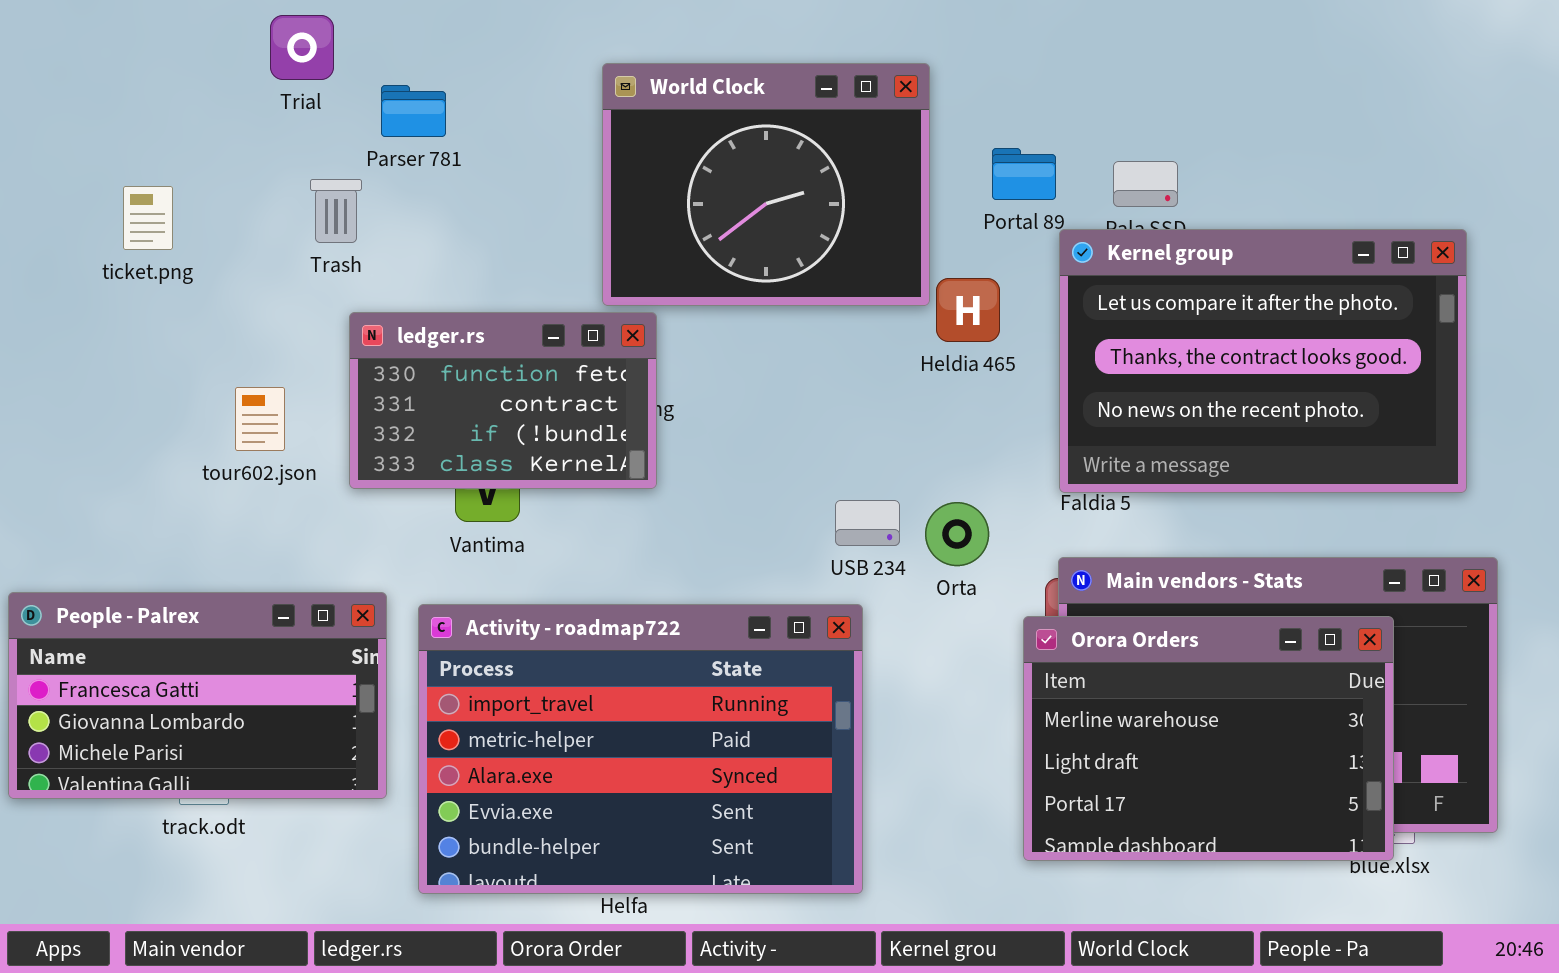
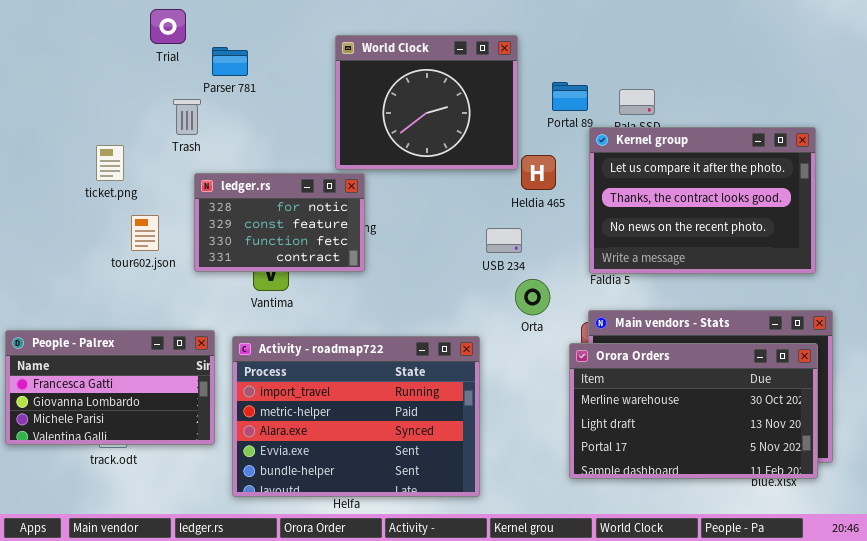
ticket.png: [123,186,173,250] -> [96,145,124,181], moved
ledger.rs: [349,312,657,489] -> [194,173,365,272], scrolled up 2 rows
USB 234: [835,500,900,546] -> [486,228,522,253], moved
Orora Orders: [1023,616,1394,861] -> [569,343,818,479], resized

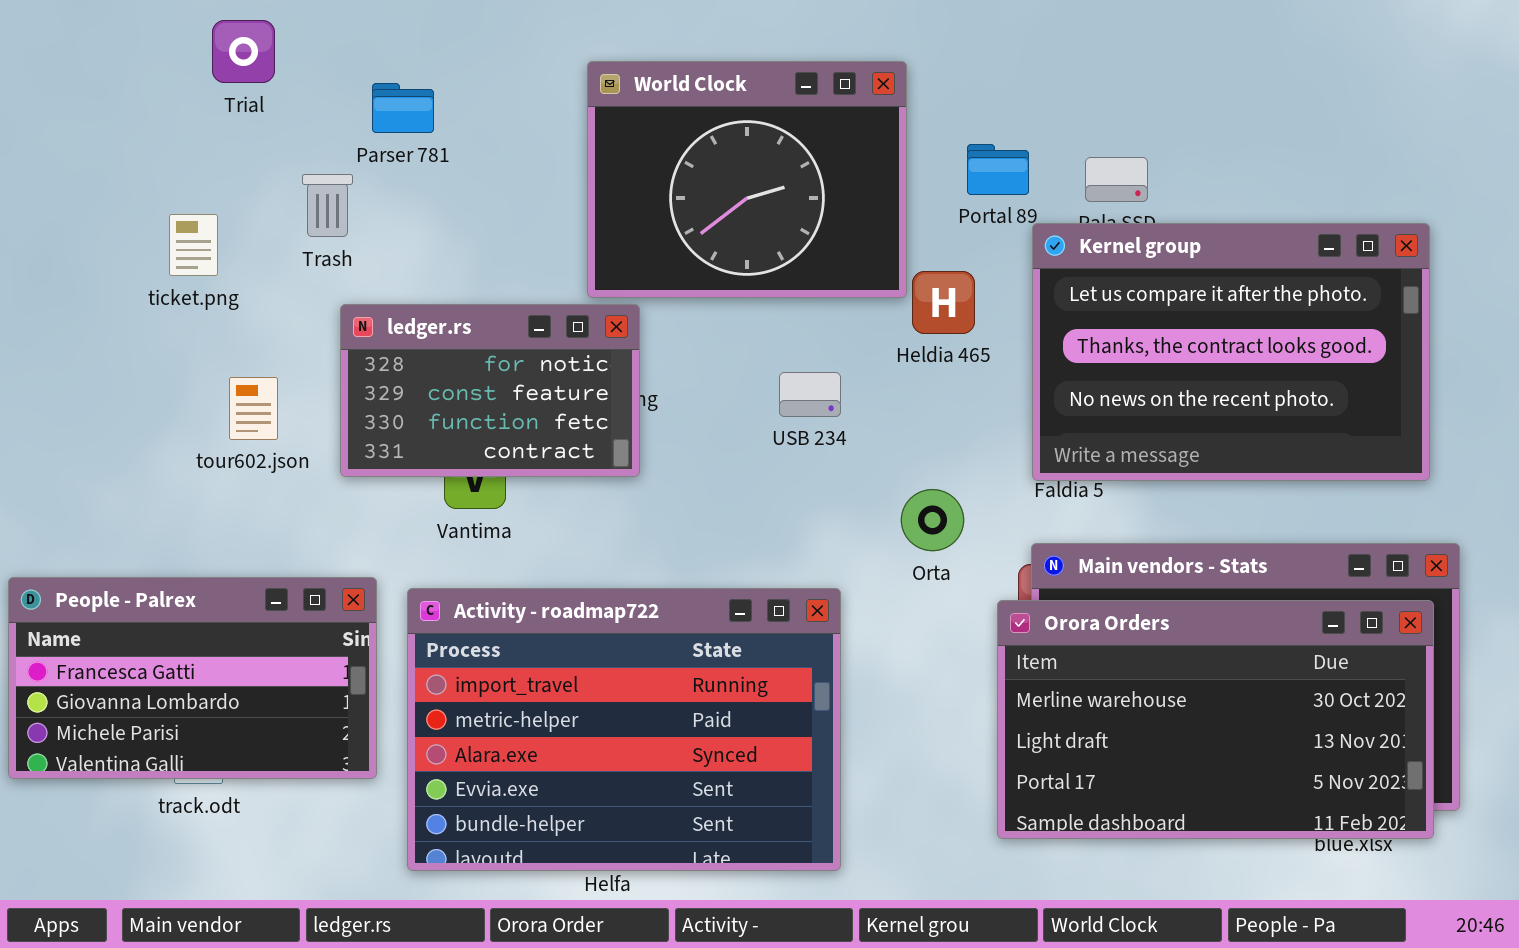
Trial: [150,9,186,44] -> [212,20,275,83], moved
ticket.png: [96,145,124,181] -> [169,214,218,276], moved
USB 234: [486,228,522,253] -> [779,372,841,417], moved

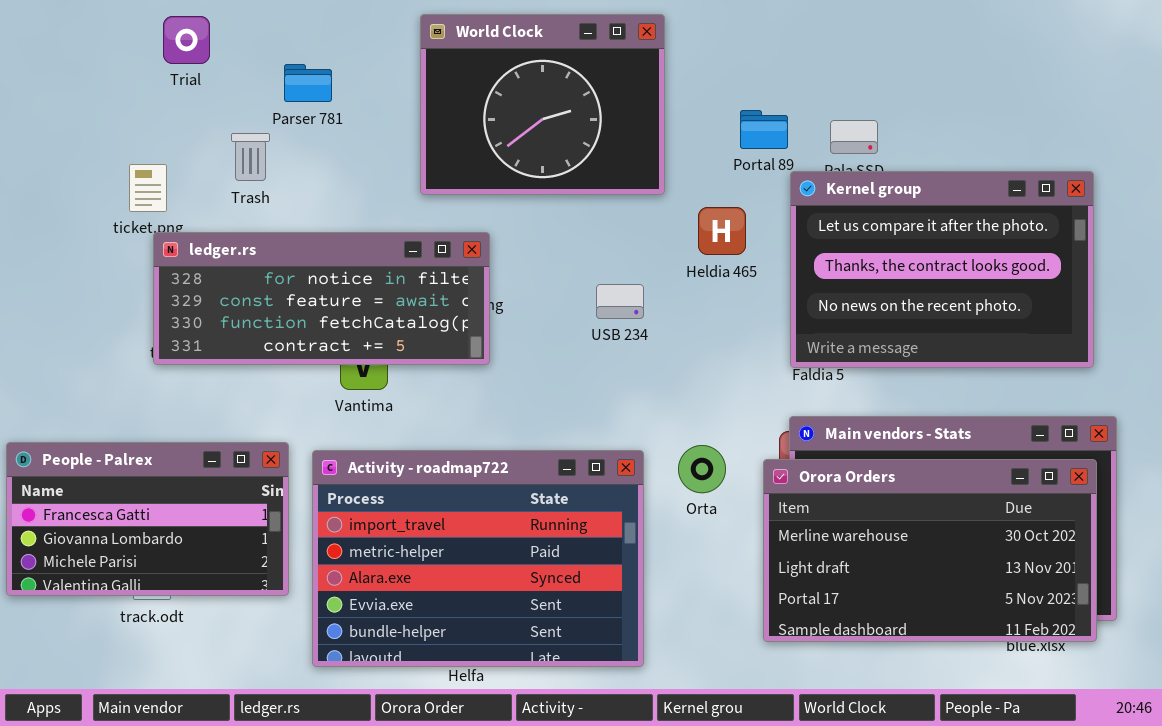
World Clock: [587,61,907,298] -> [420,14,665,195], moved
ledger.rs: [340,304,640,477] -> [153,232,490,365], resized
Orta: [901,489,964,551] -> [678,445,726,493], moved

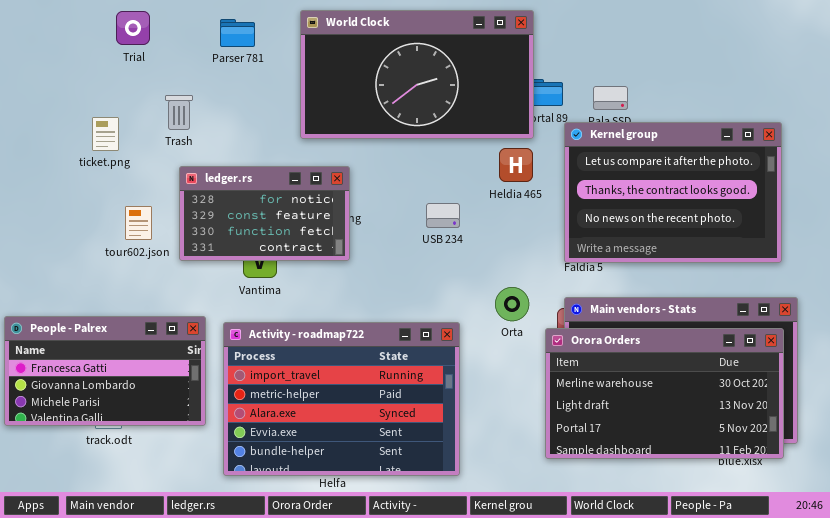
World Clock: [420,14,665,195] -> [300,10,534,139], resized
Parser 781: [284,64,332,102] -> [220,19,255,47], moved
ledger.rs: [153,232,490,365] -> [179,166,350,261], resized
Orta: [678,445,726,493] -> [495,287,529,321], moved

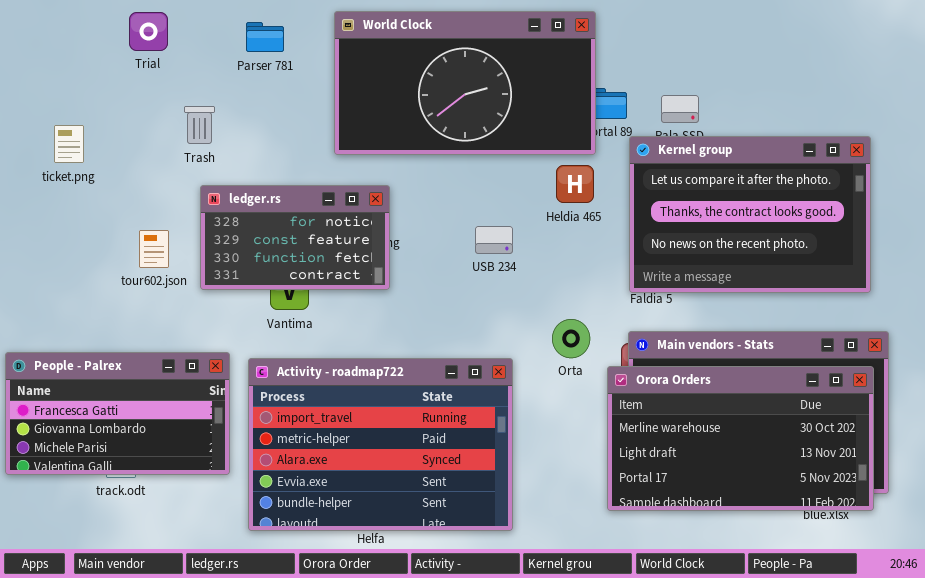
ticket.png: [92,117,119,151] -> [54,125,84,163], moved

